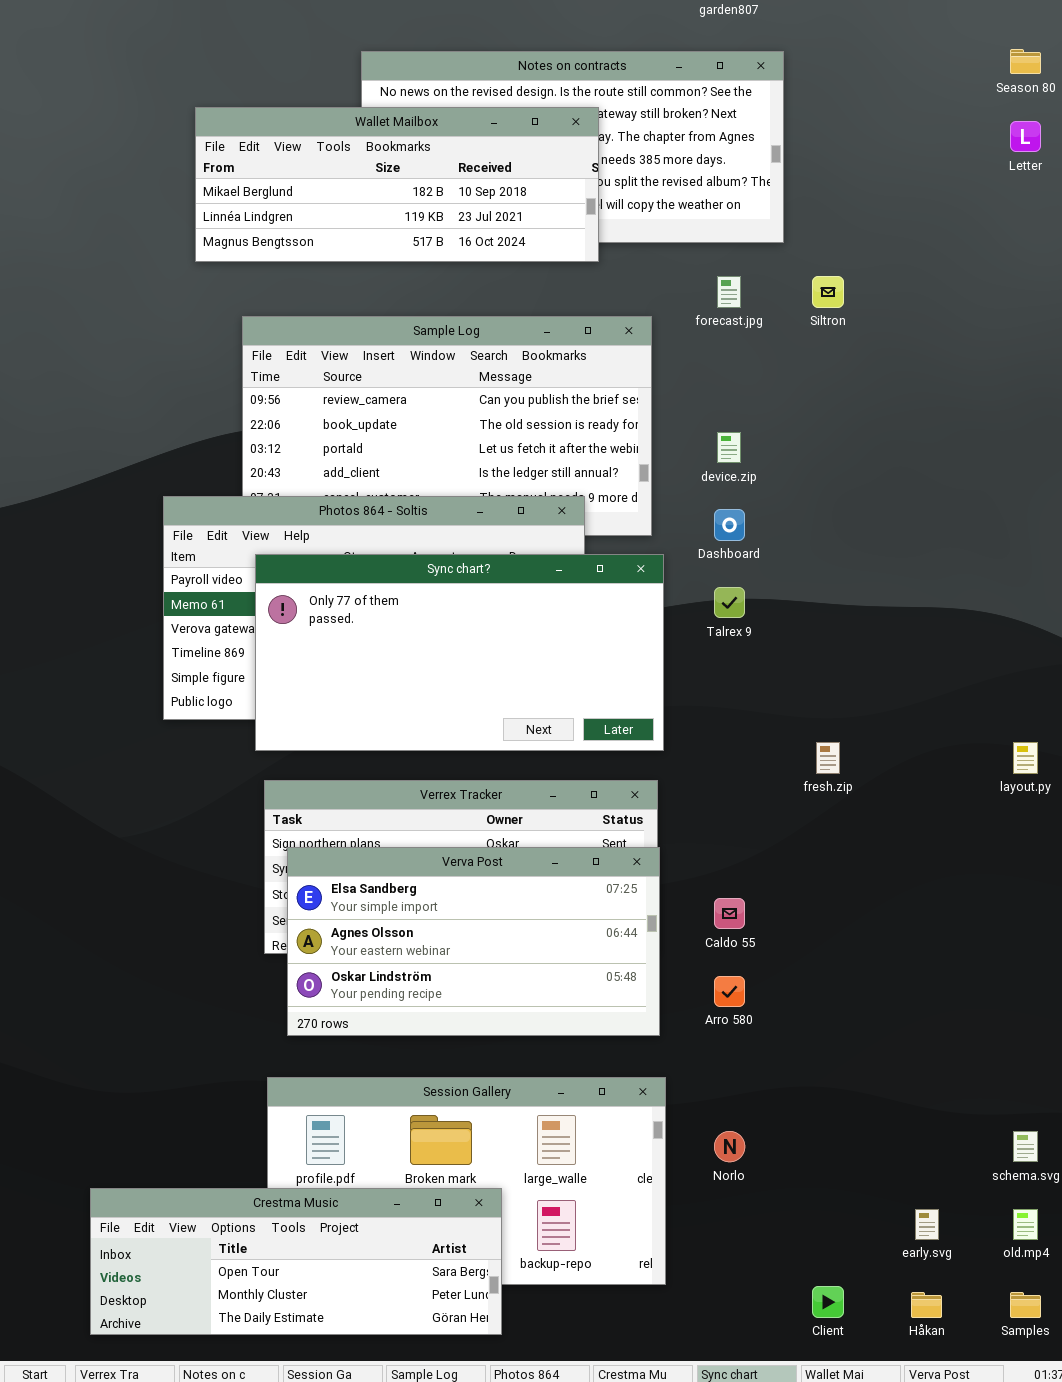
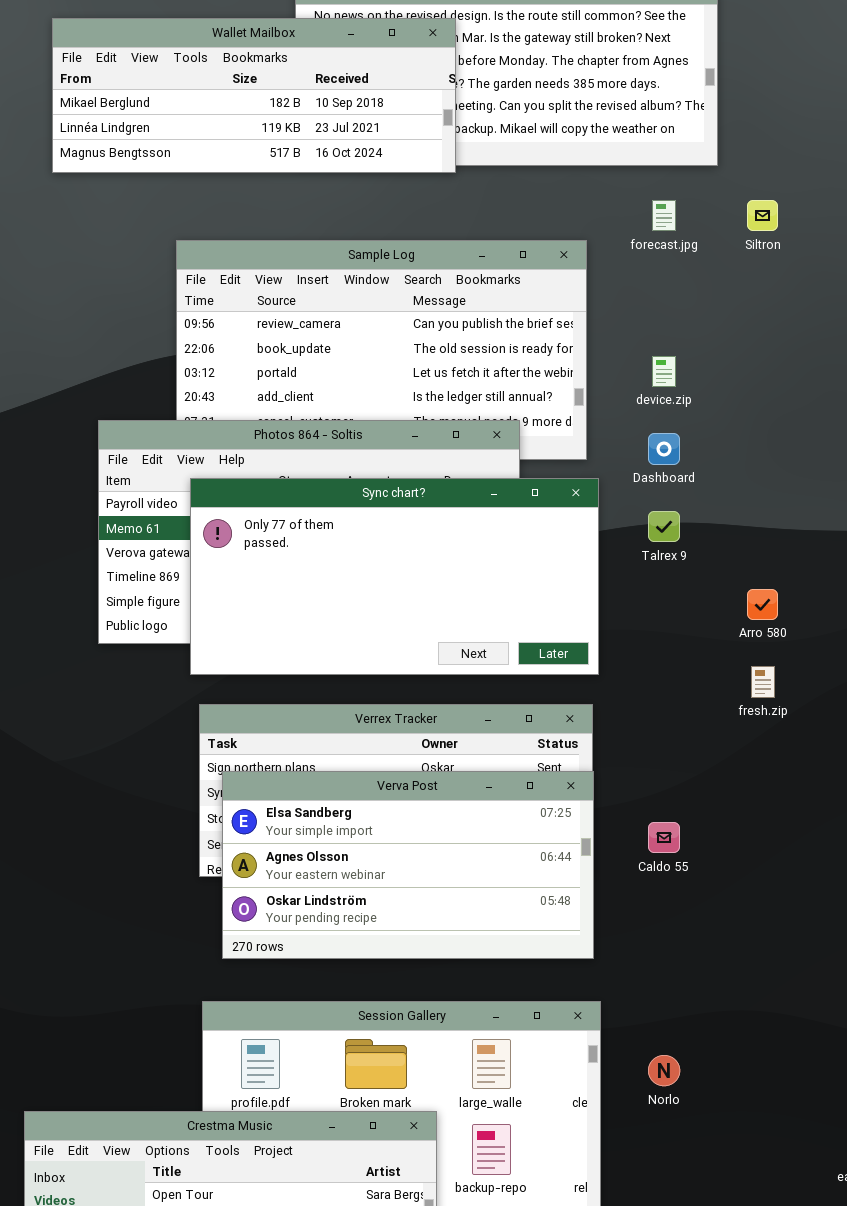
Wallet Mailbox: [195,107,599,262] -> [52,18,456,173], moved
Arro 580: [714,976,745,1007] -> [747,589,778,620], moved

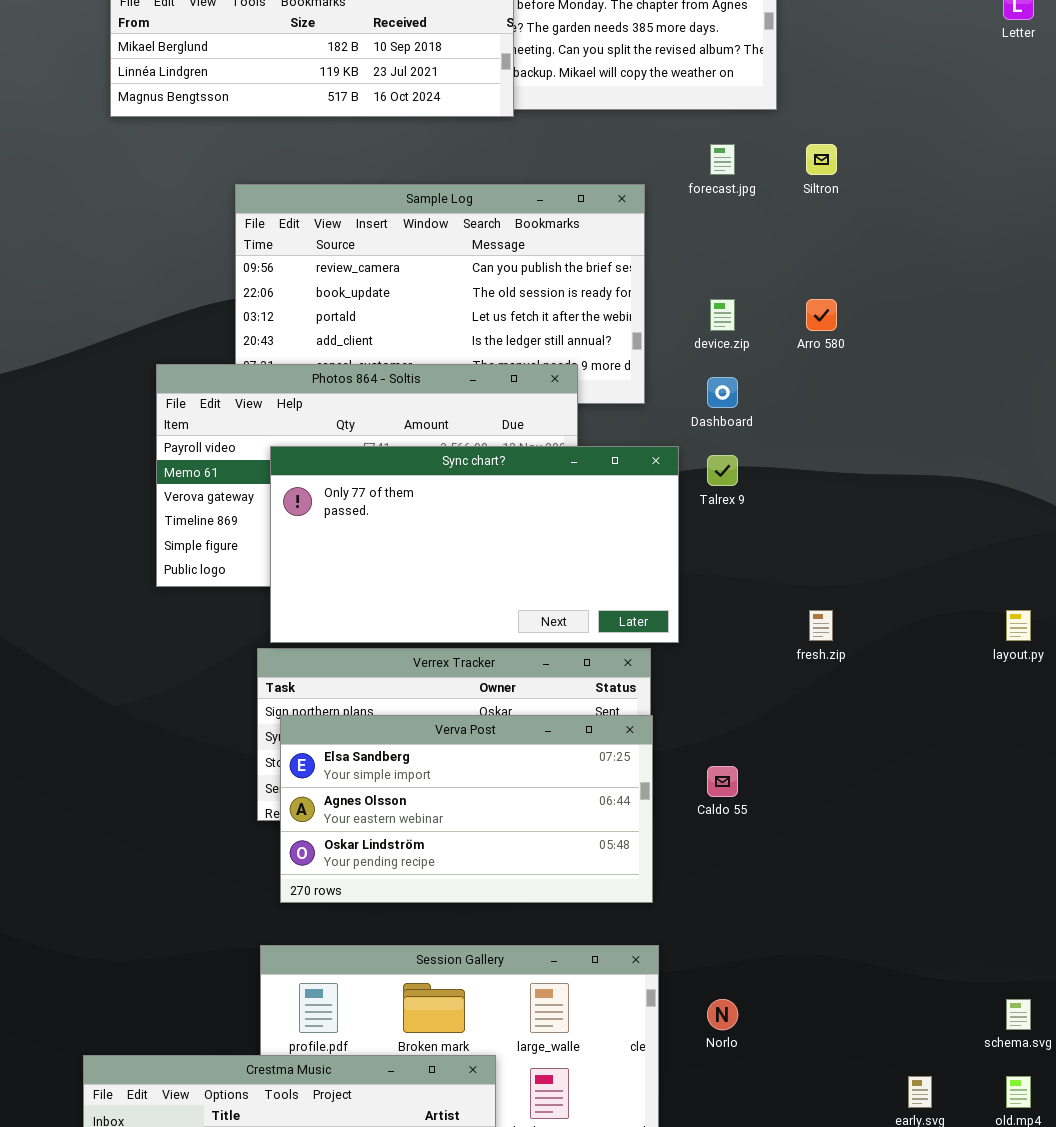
Sync chart?: [190,478,599,675] -> [270,446,679,643], moved
Arro 580: [747,589,778,620] -> [806,299,837,331], moved

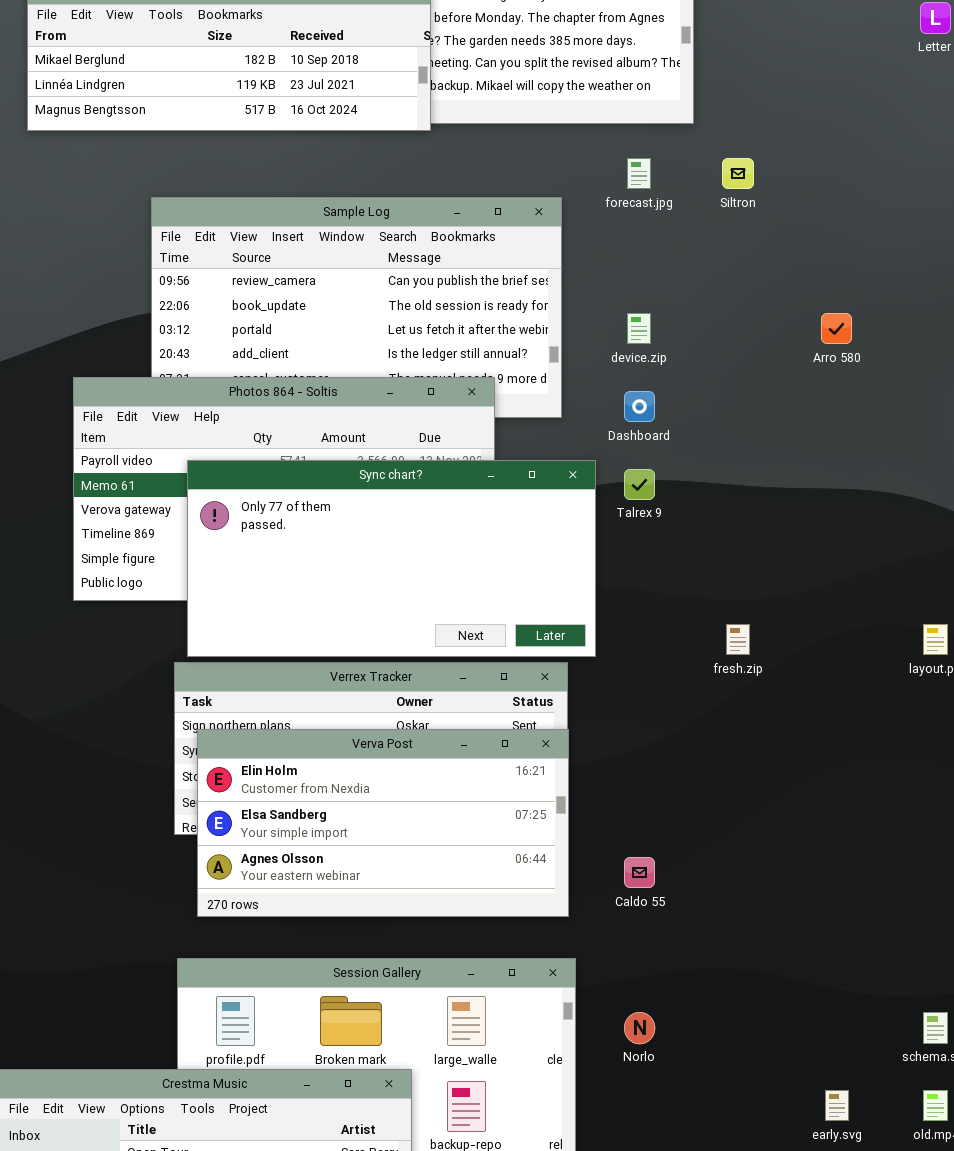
Arro 580: [806,299,837,331] -> [821,313,852,344], moved
Verva Post: [280,715,653,903] -> [197,729,569,917], scrolled up 1 row
Caldo 55: [707,766,738,797] -> [624,857,655,888], moved

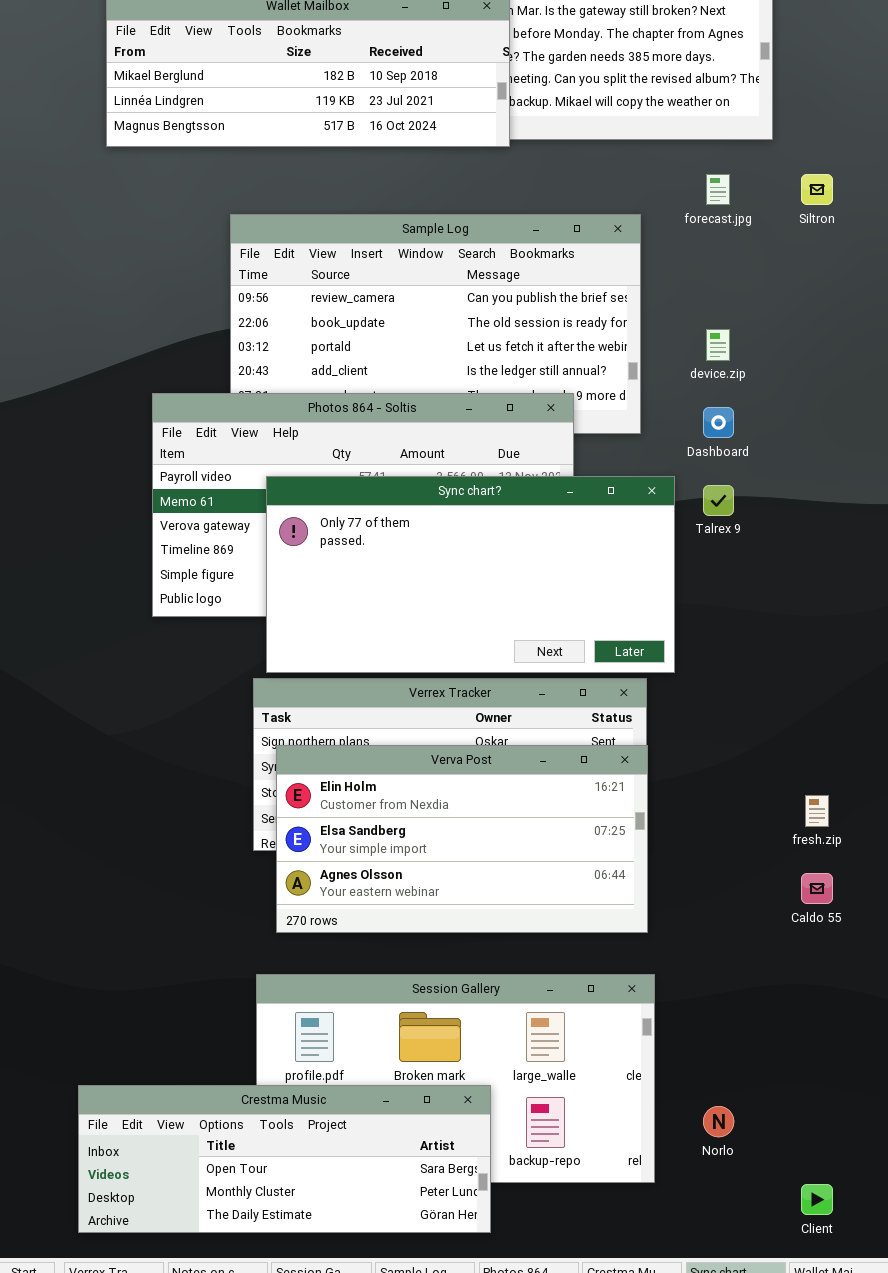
fresh.zip: [726,624,750,655] -> [805,795,829,827], moved
Caldo 55: [624,857,655,888] -> [801,873,833,904], moved
Norlo: [624,1012,655,1044] -> [703,1106,734,1137], moved

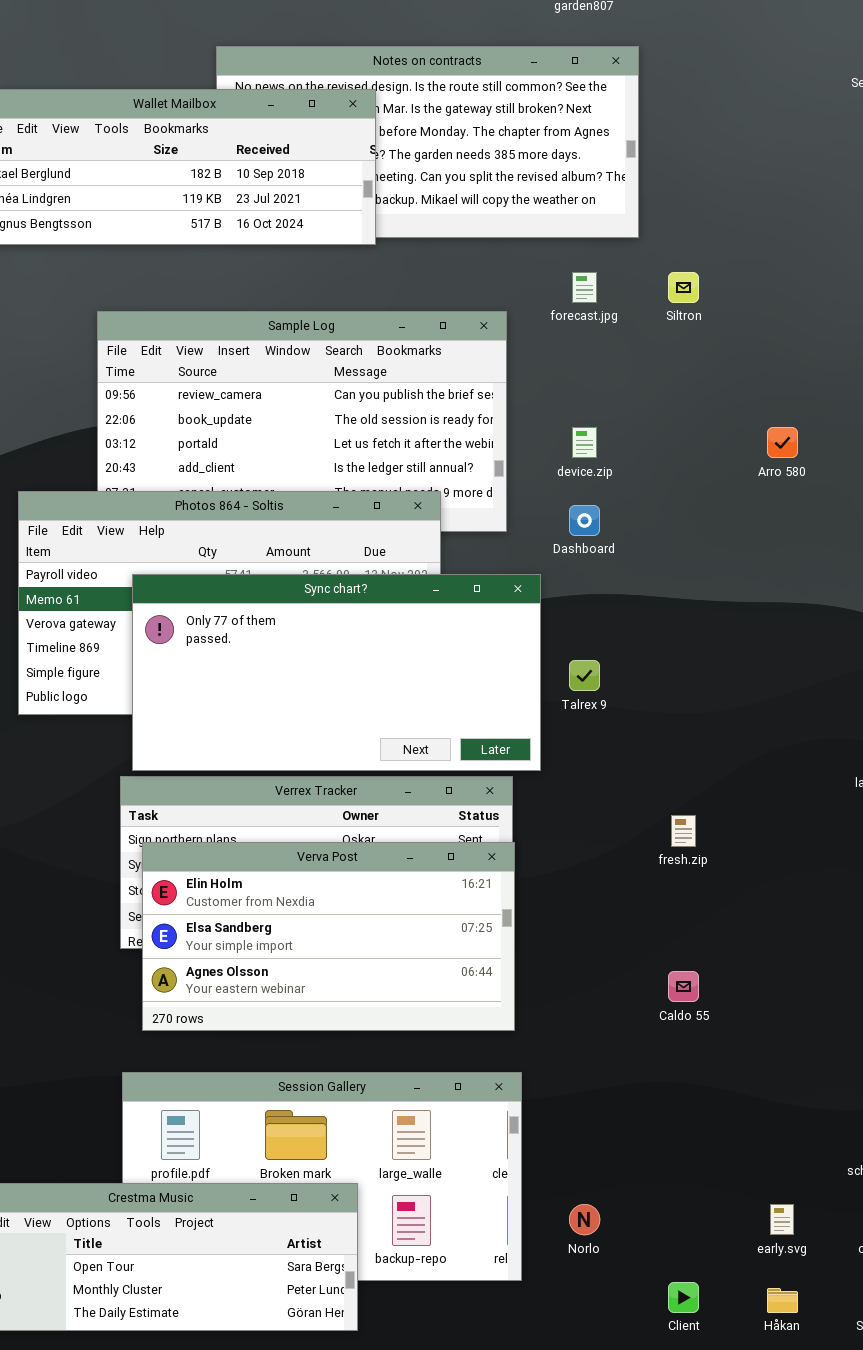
Talrex 9: [703,485,734,516] -> [569,660,600,691], moved
fresh.zip: [805,795,829,827] -> [671,815,696,847], moved

